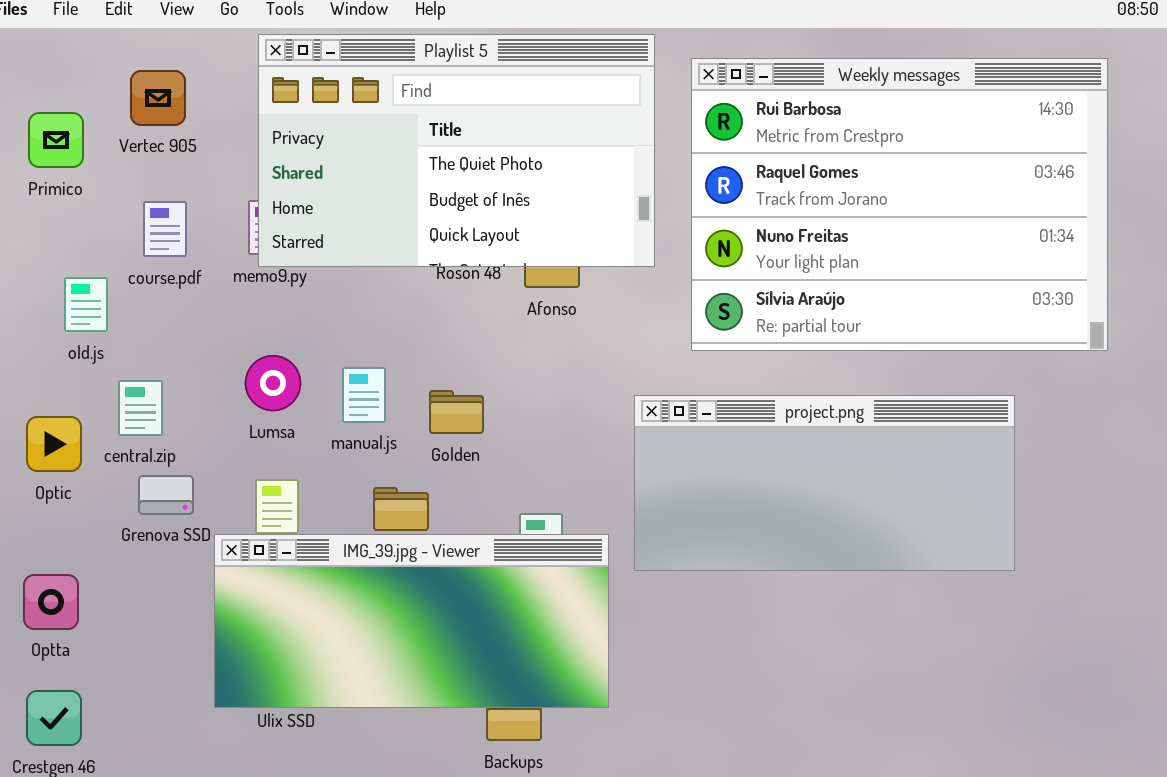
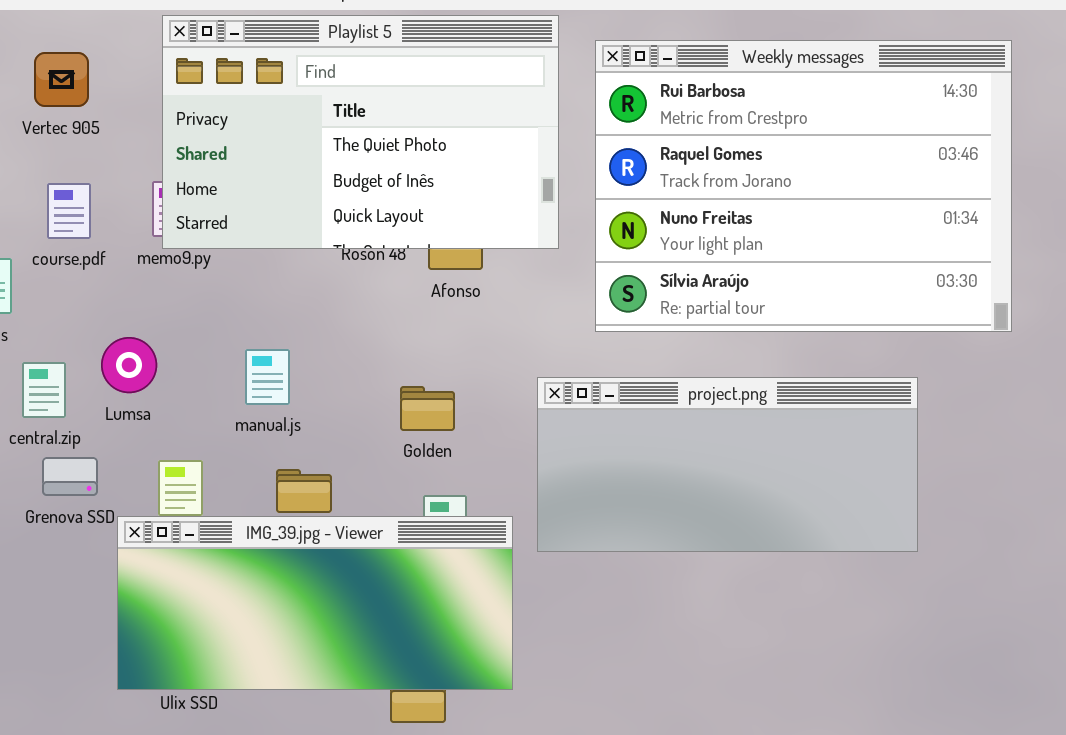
Lumsa: [245,355,301,411] -> [101,337,157,393], moved
Golden: [429,390,484,434] -> [400,386,455,431], moved

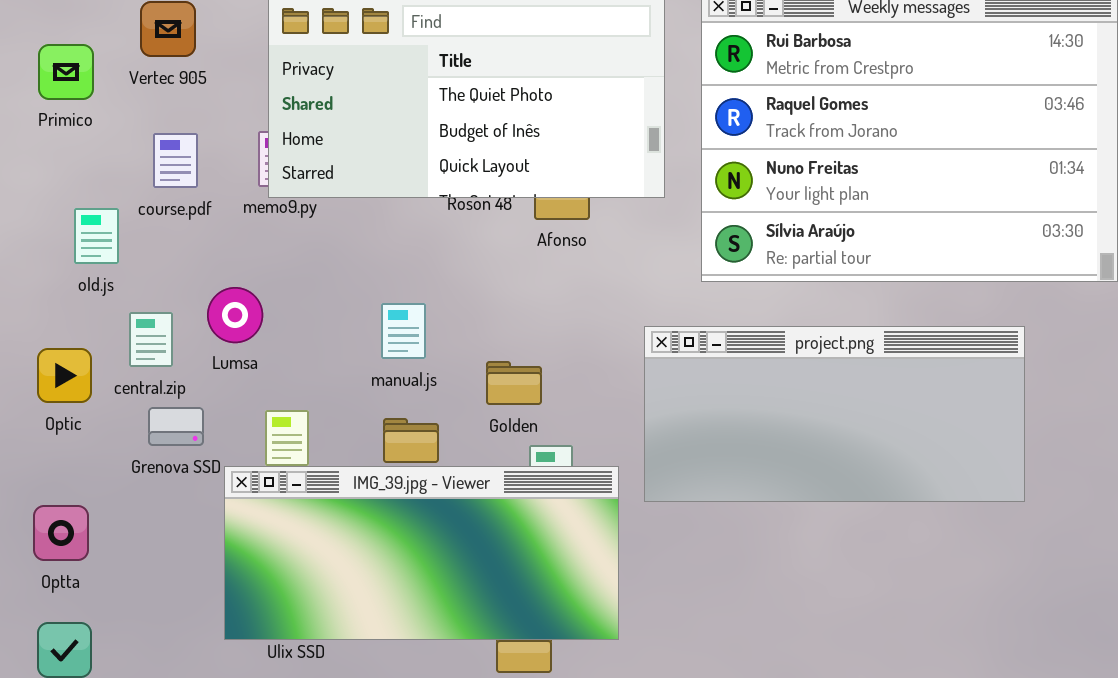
manual.js: [245,349,290,405] -> [381,303,426,359], moved
Golden: [400,386,455,431] -> [486,361,542,405], moved

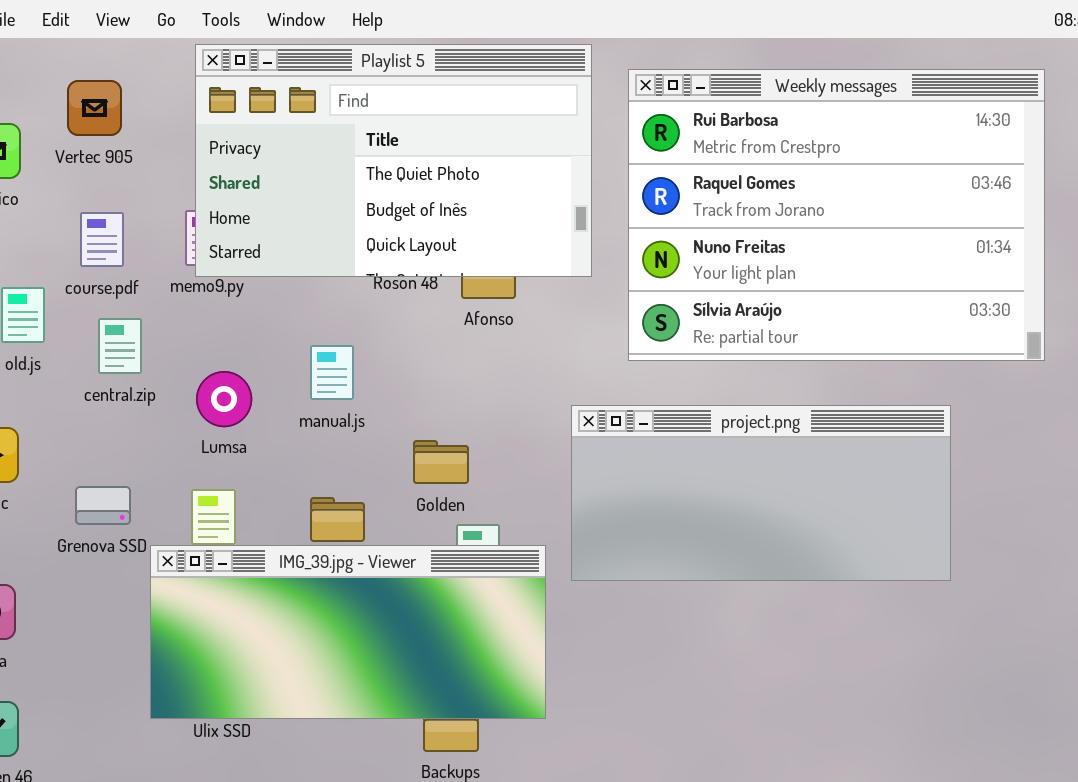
Lumsa: [207,287,263,343] -> [196,371,252,427], moved
manual.js: [381,303,426,359] -> [310,345,354,400], moved
central.zip: [129,312,173,367] -> [98,318,142,374], moved

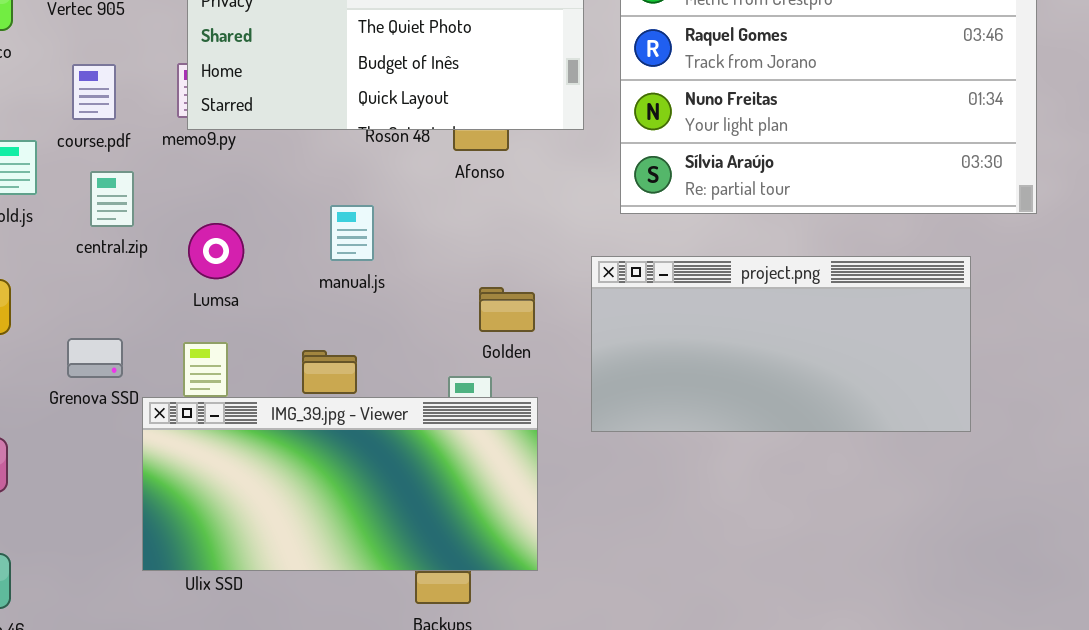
manual.js: [310,345,354,400] -> [330,205,374,261], moved
project.png: [571,405,951,581] -> [591,256,971,432], moved
Golden: [413,440,469,484] -> [479,287,535,332], moved

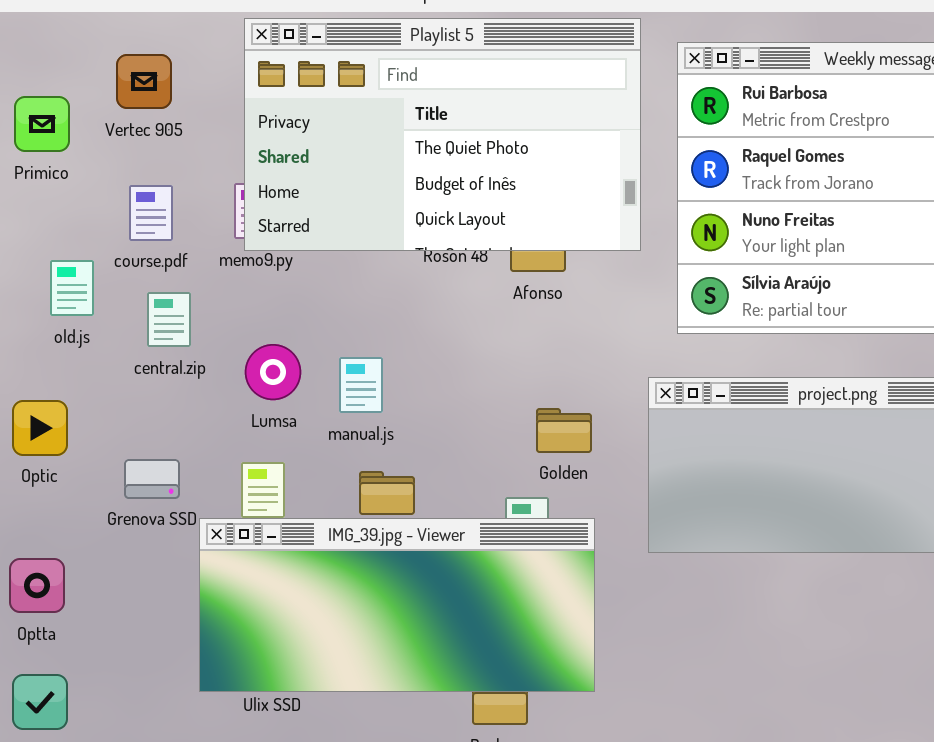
manual.js: [330,205,374,261] -> [339,357,383,413], moved

